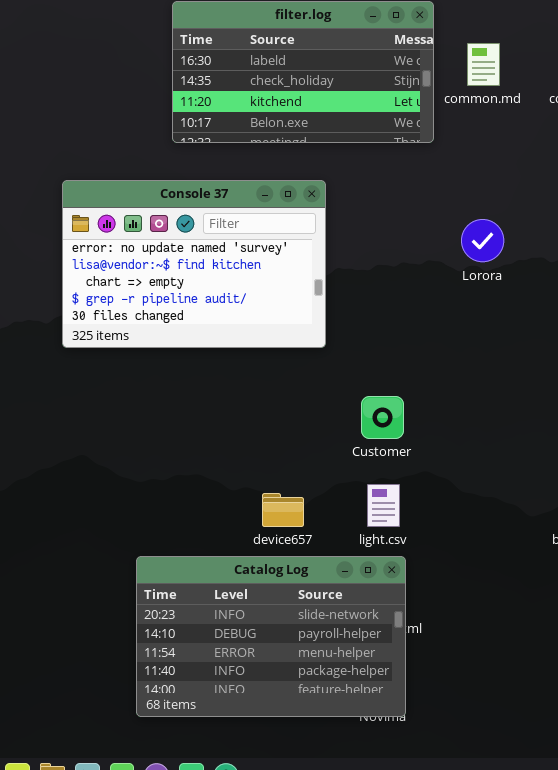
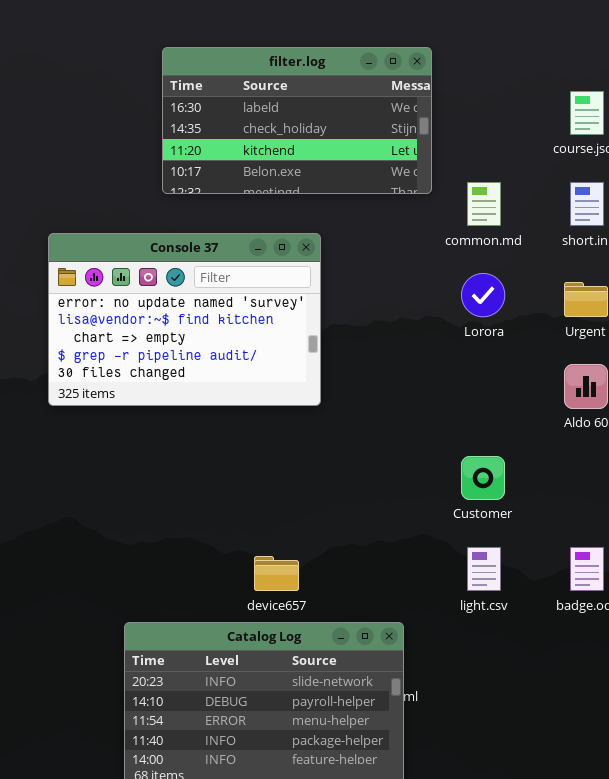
common.md: [467,43,500,86] -> [467,182,501,226], moved
Customer: [361,396,404,439] -> [461,456,505,500], moved
light.csv: [367,484,400,527] -> [467,547,501,591], moved

